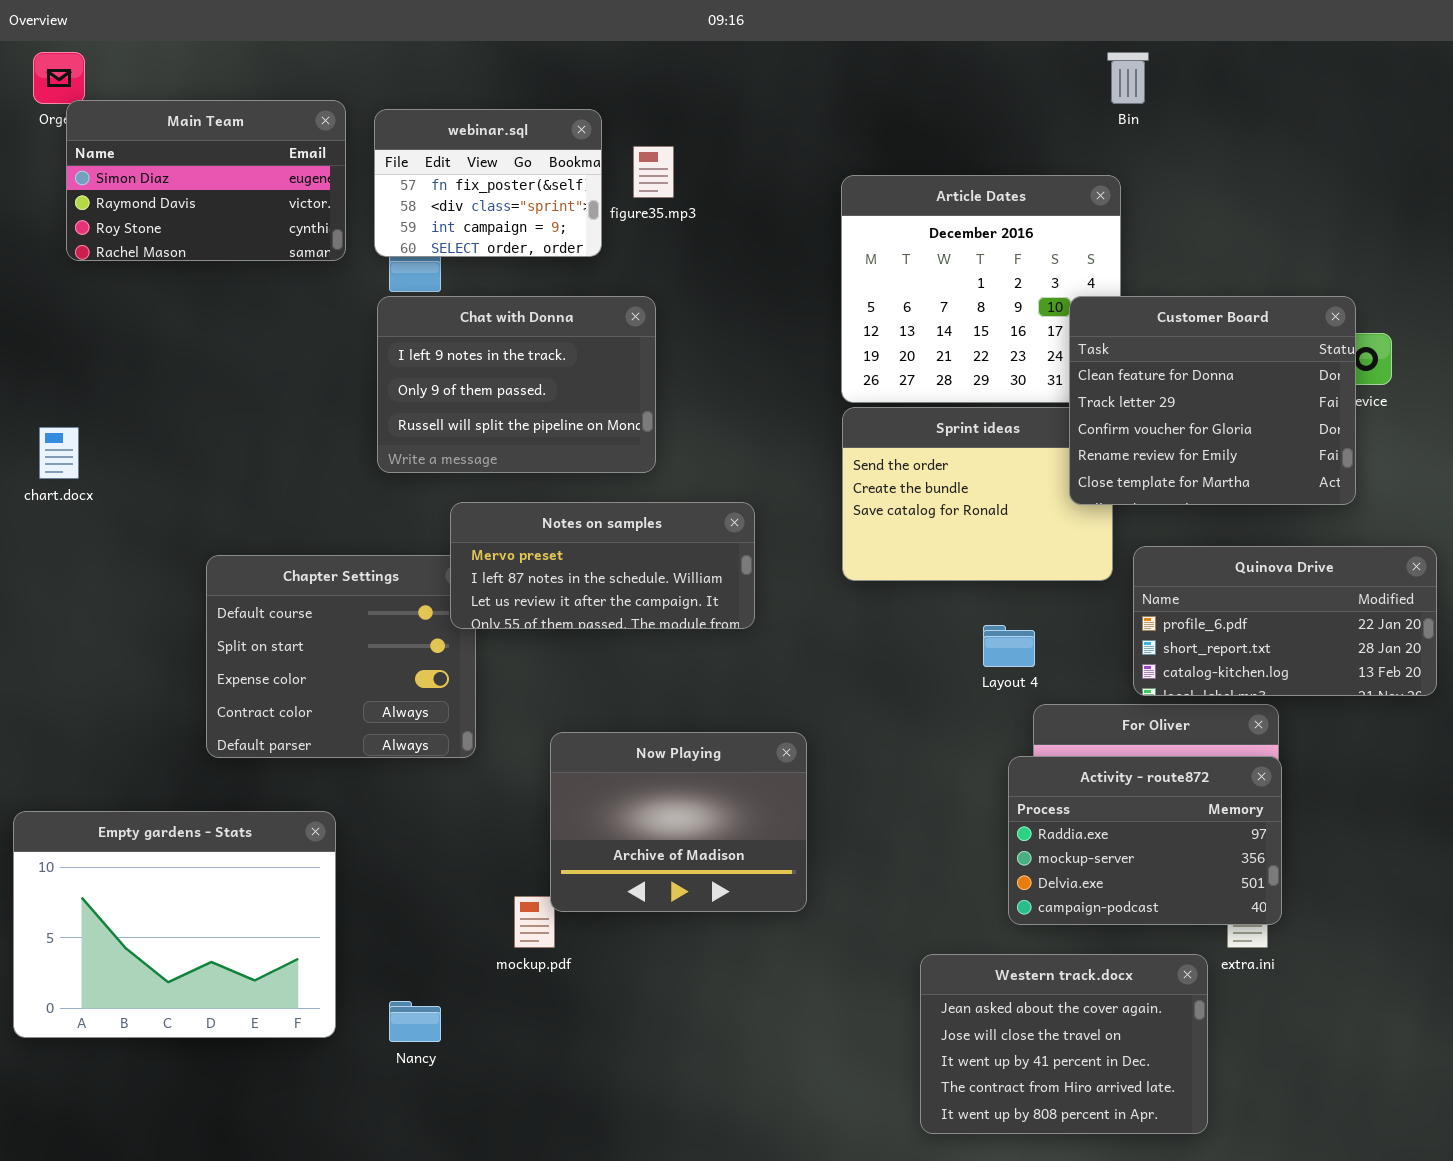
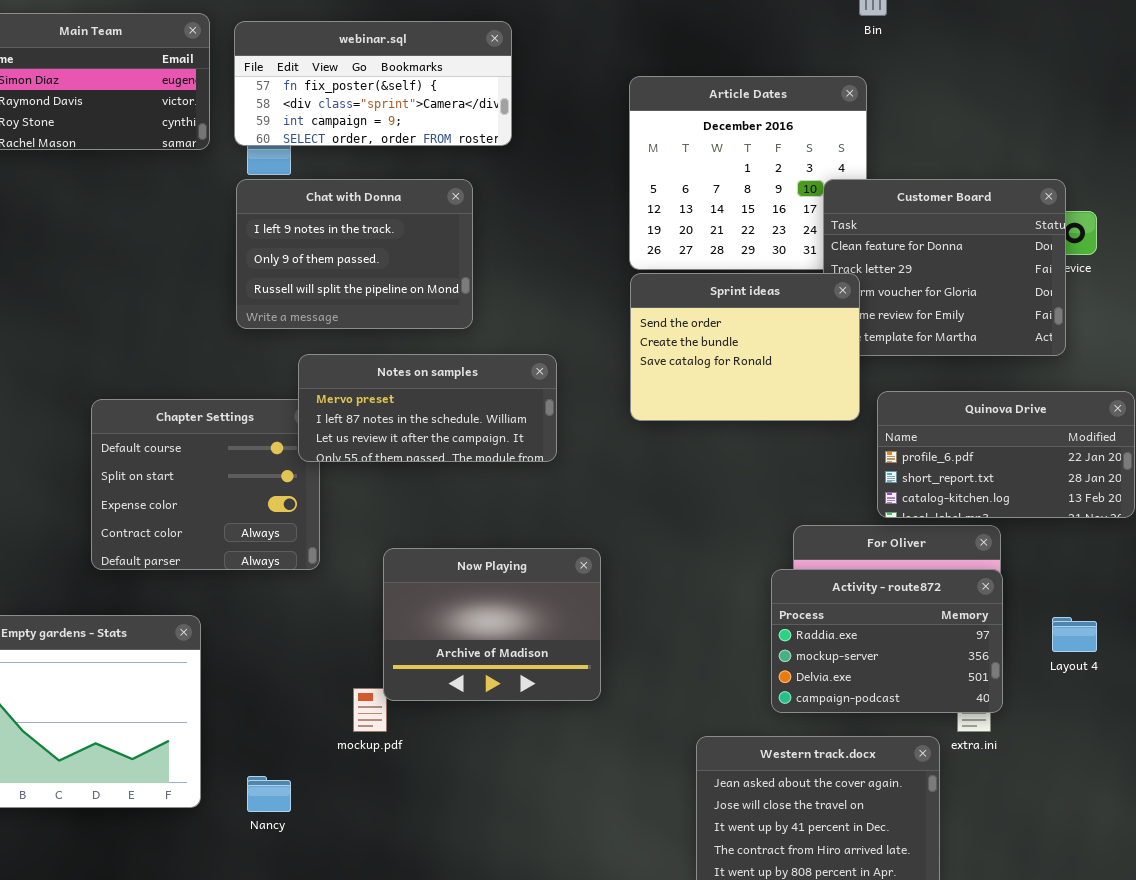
webinar.sql: [374,109,602,257] -> [234,21,512,146], resized
Sprint ideas: [842,407,1113,581] -> [630,273,860,421], raised
Layout 4: [983,625,1035,667] -> [1052,617,1097,652], moved

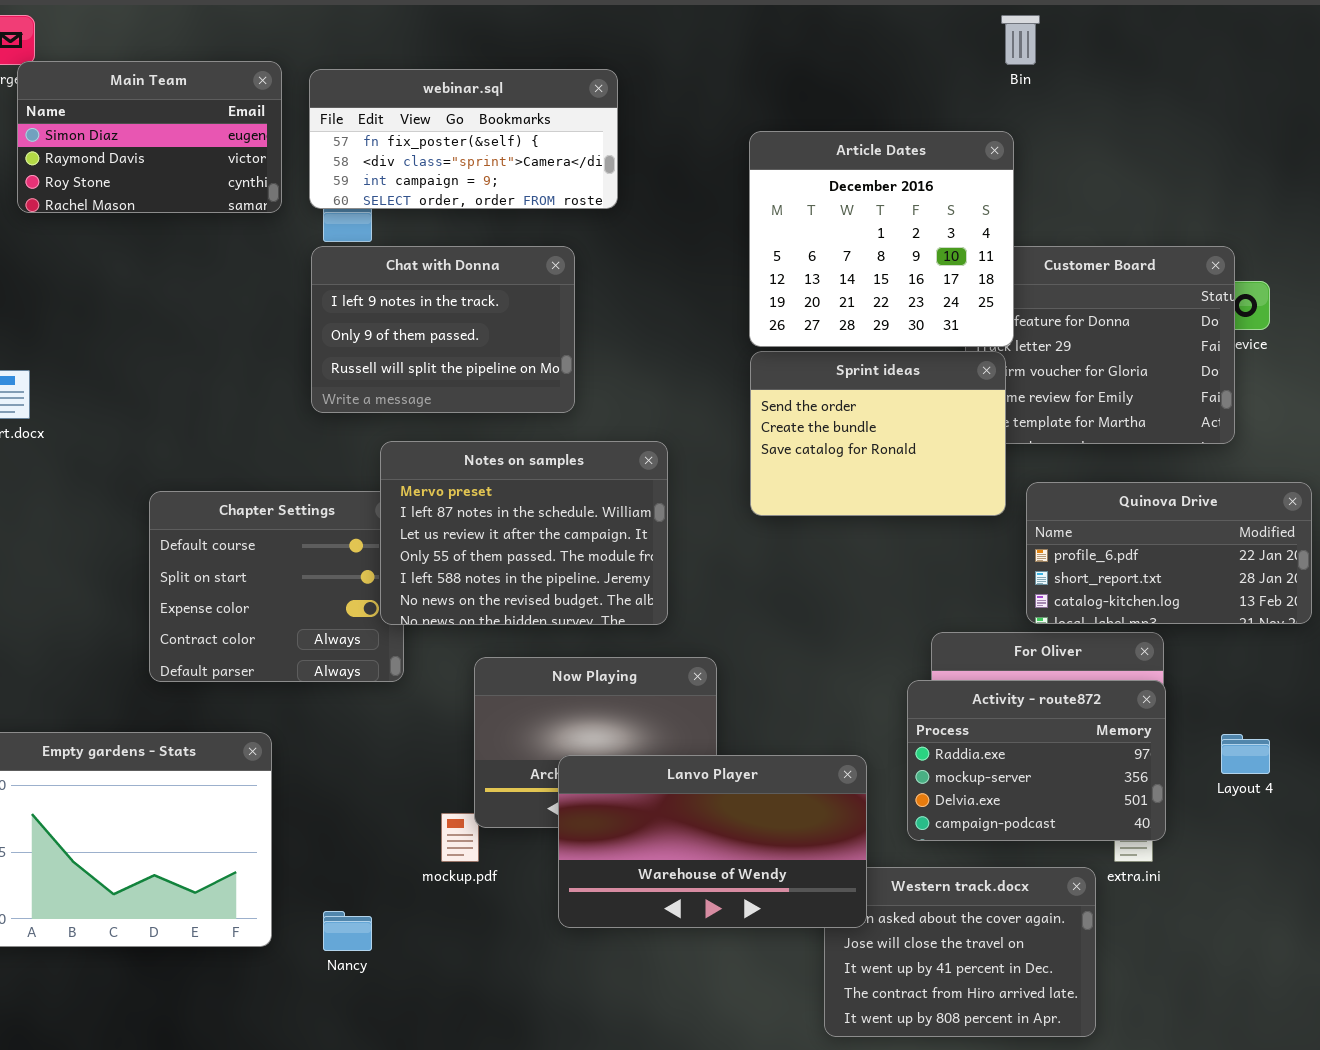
Article Dates: [629,76,867,270] -> [749,131,1014,347], raised
Notes on samples: [298,354,557,462] -> [380,441,668,625], resized
Lanvo Player: none -> [558,755,867,928], opened

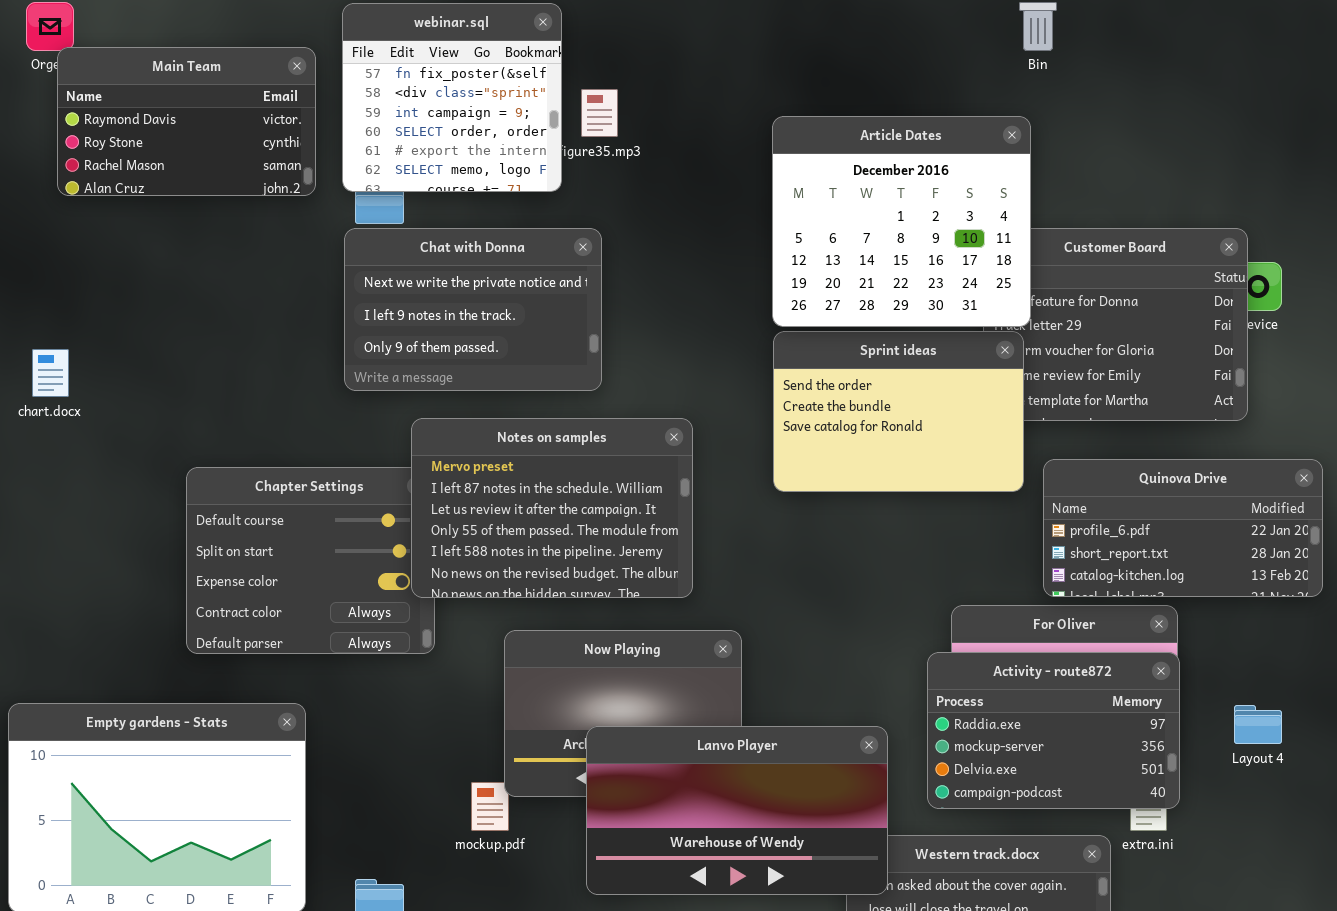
Main Team: [17,61,282,213] -> [57,47,316,196], scrolled down 1 row
webinar.sql: [309,69,618,209] -> [342,3,562,192], resized
Chat with Donna: [311,246,575,413] -> [344,228,602,391], scrolled up 1 row

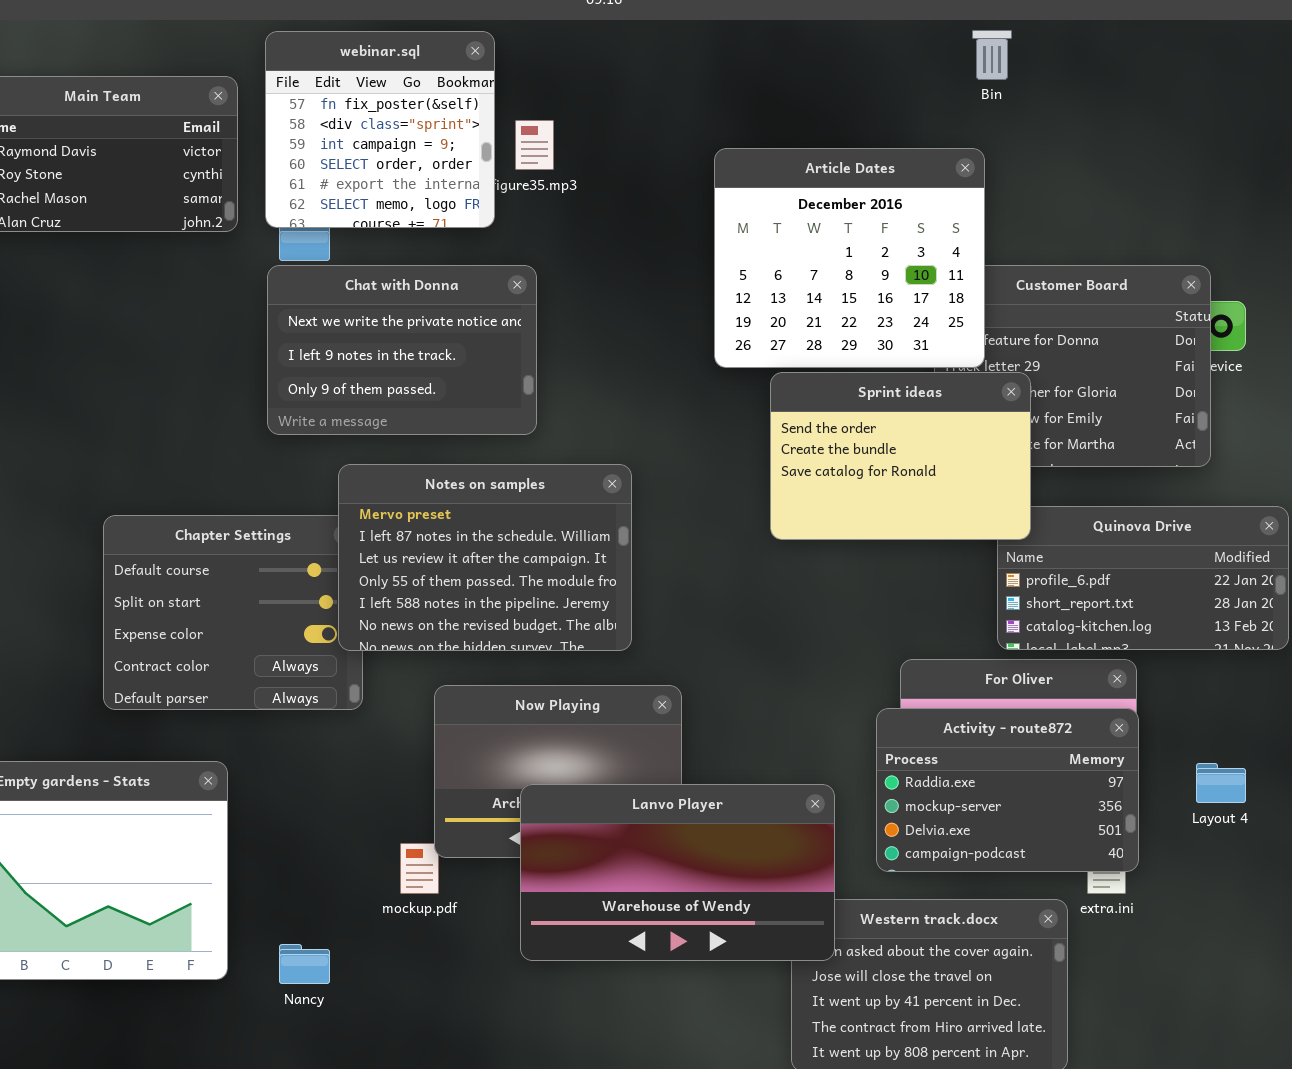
Sprint ideas: [773,331,1024,492] -> [770,372,1031,540], moved

